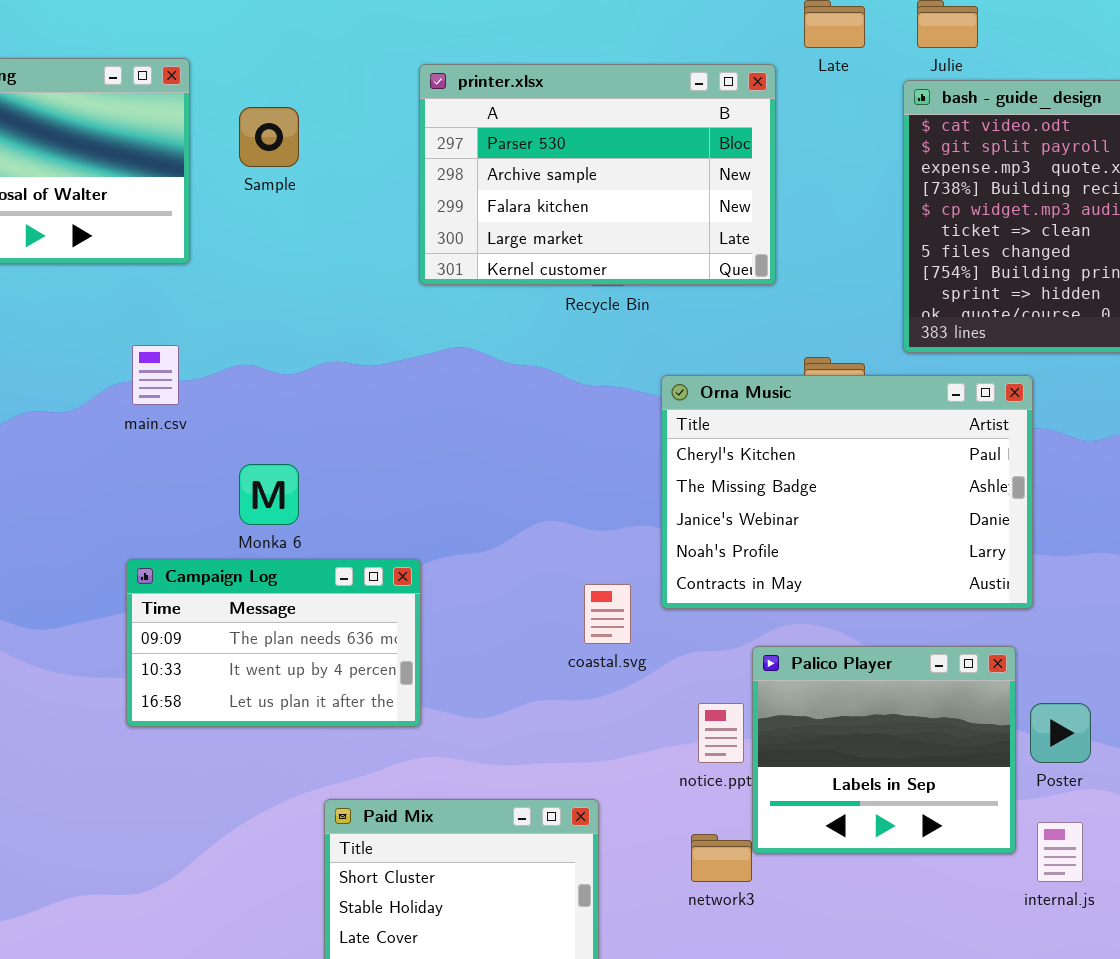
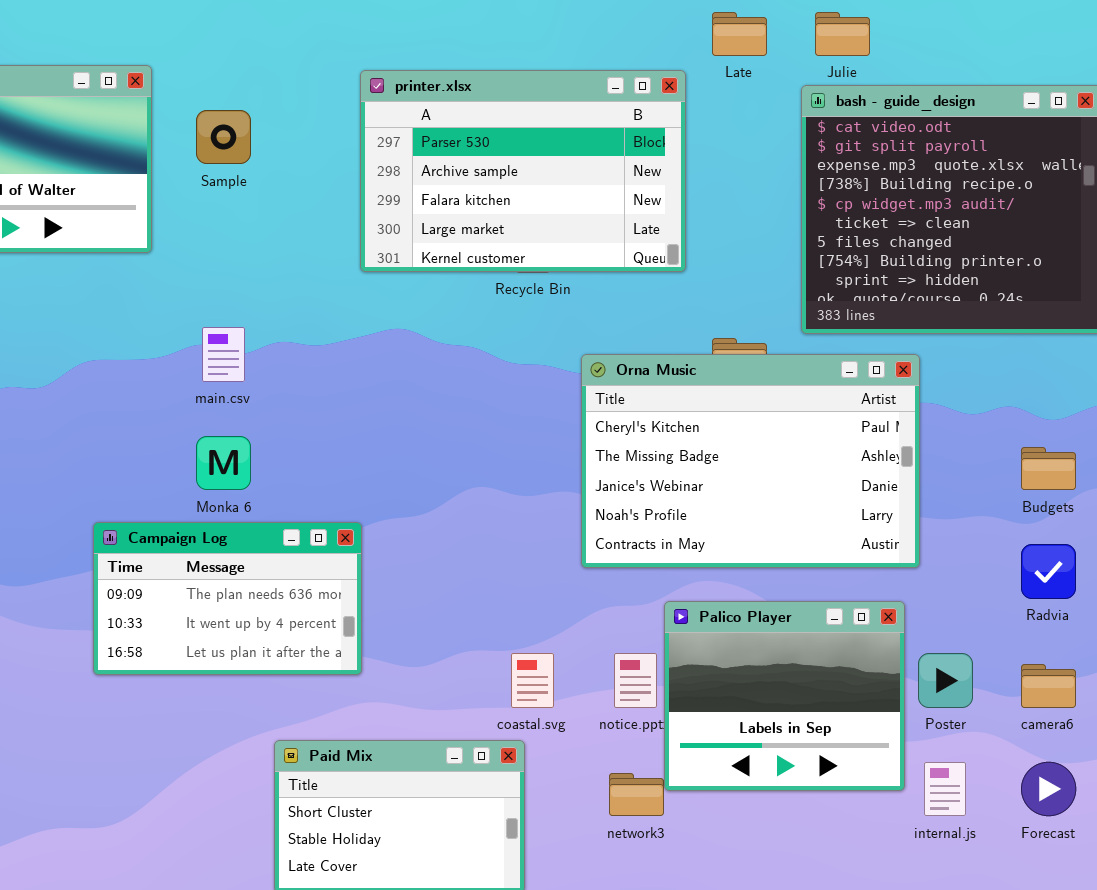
main.csv: [132,345,179,405] -> [202,327,245,382], moved
coastal.svg: [584,584,631,644] -> [511,653,554,708], moved

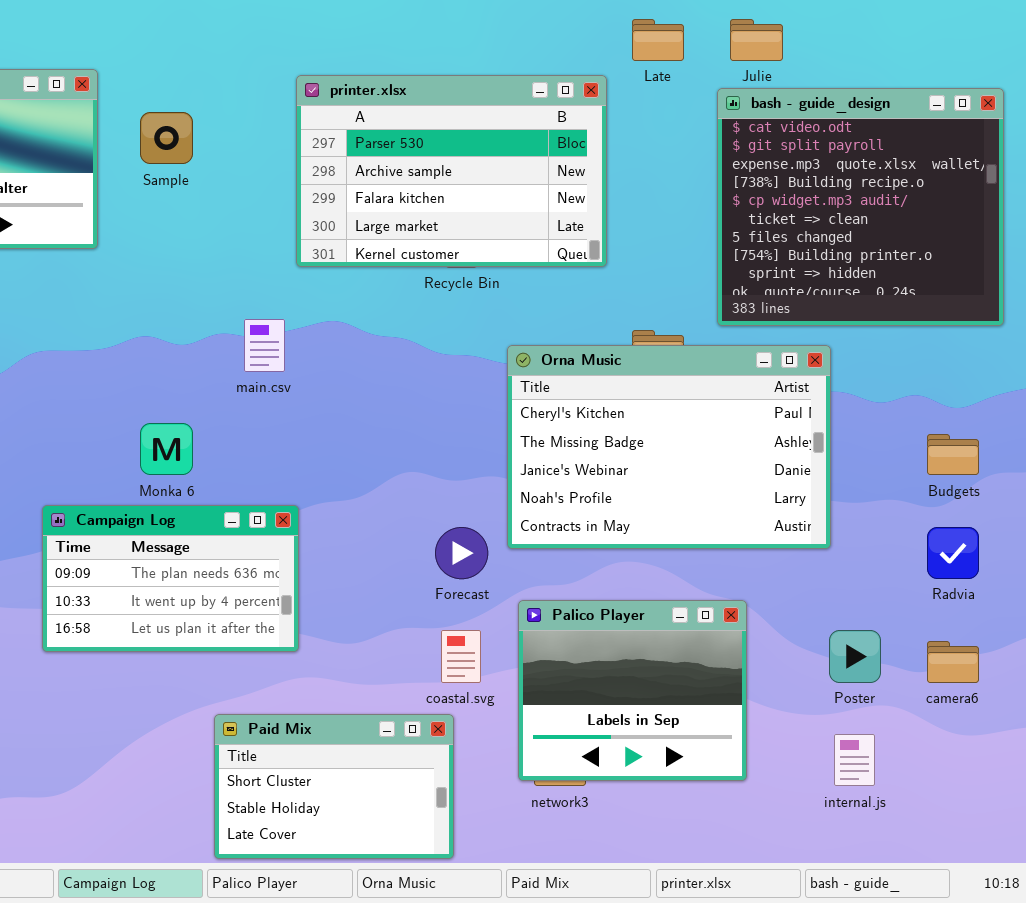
main.csv: [202,327,245,382] -> [244,319,285,372], moved
Palico Player: [664,601,905,791] -> [518,600,747,781], moved
Forecast: [1021,762,1076,816] -> [435,527,488,579], moved

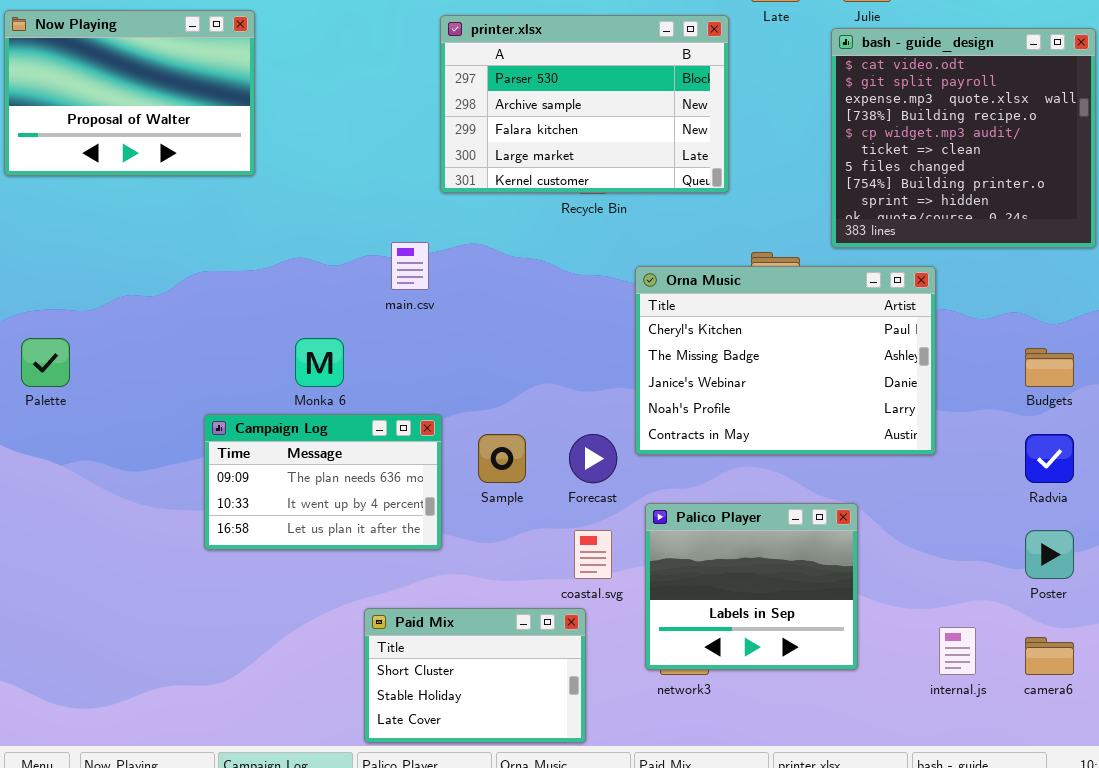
Sample: [140,112,193,164] -> [478,434,526,483], moved
Poster: [829,630,881,683] -> [1025,530,1074,579], moved
camera6: [927,641,979,683] -> [1025,637,1074,675], moved

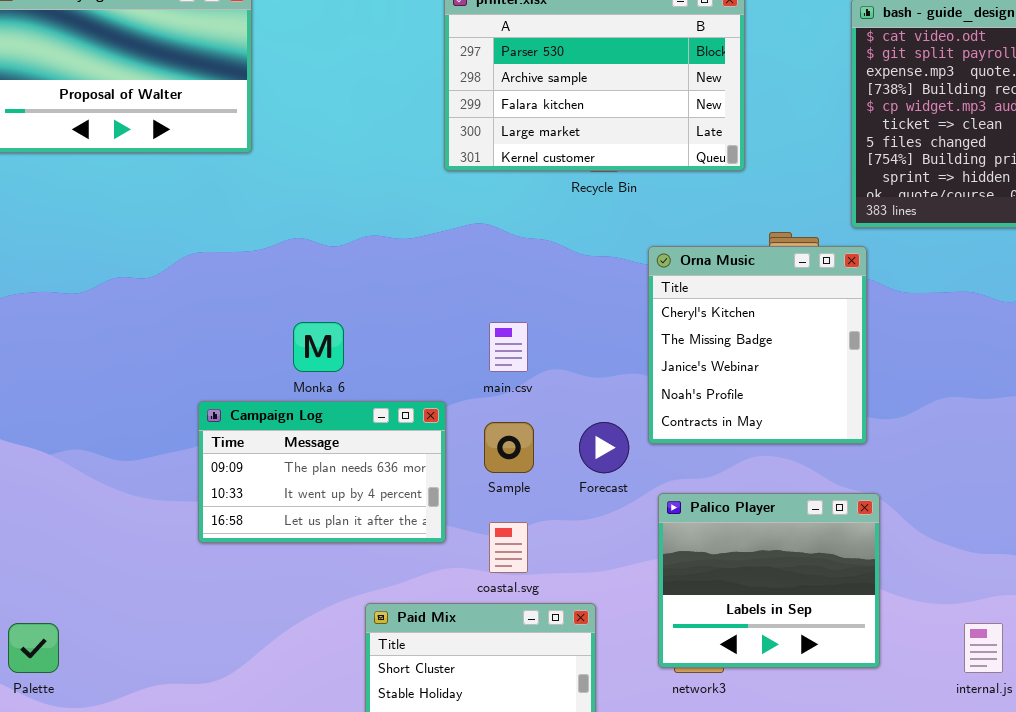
main.csv: [391,242,429,290] -> [489,322,528,372], moved
Orna Music: [635,266,936,455] -> [648,246,867,444], resized
Palette: [21,338,70,387] -> [8,623,59,673], moved
coastal.svg: [574,530,612,579] -> [489,522,528,573], moved

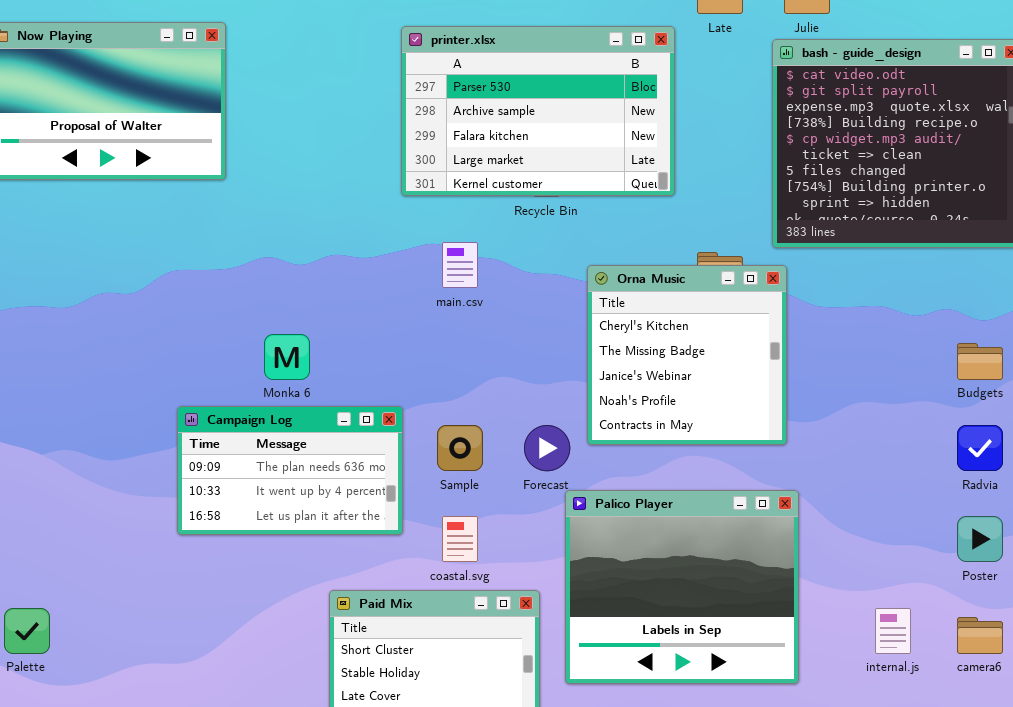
main.csv: [489,322,528,372] -> [442,242,478,288], moved
Palico Player: [658,493,880,668] -> [565,490,799,684], resized

